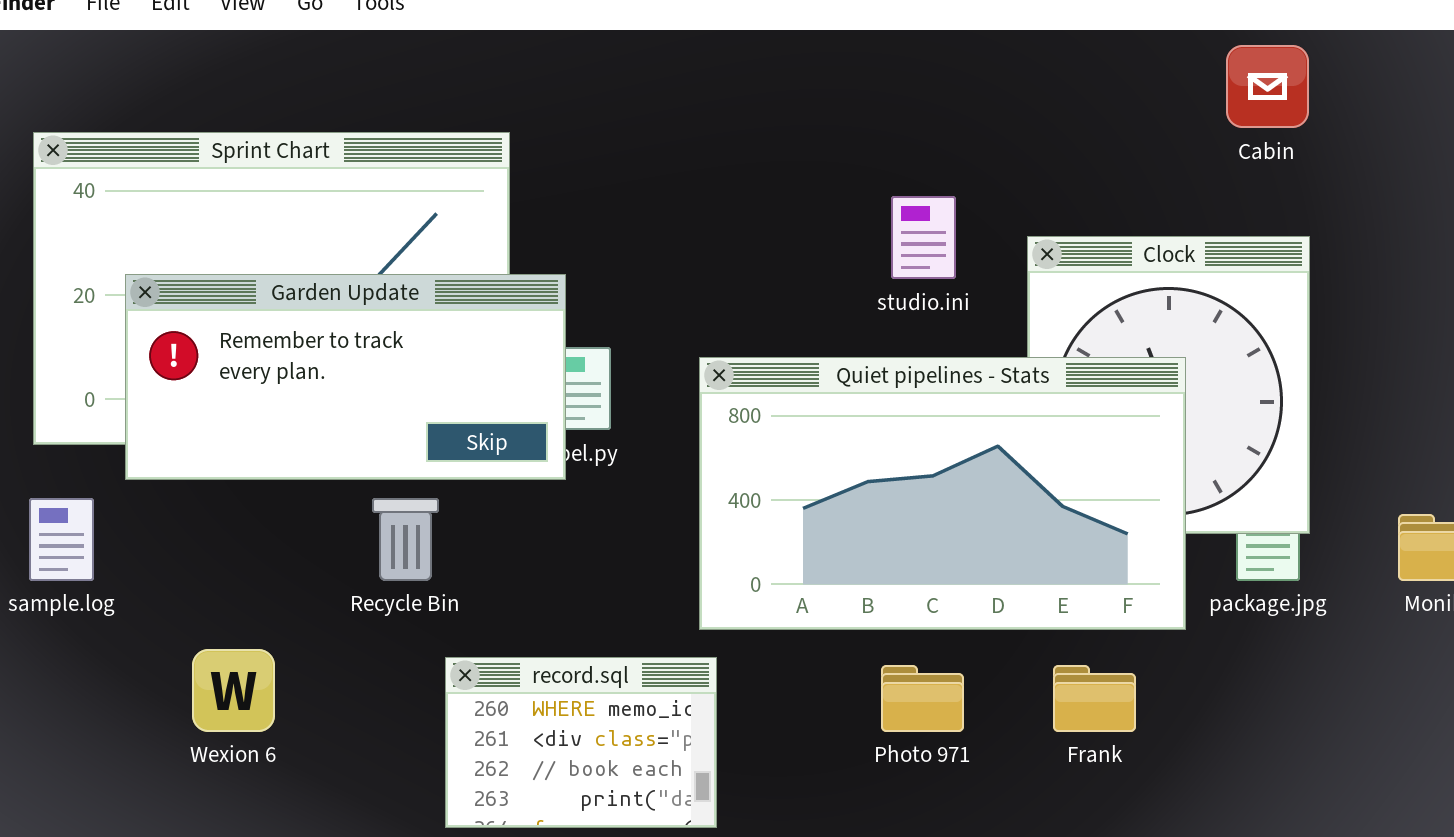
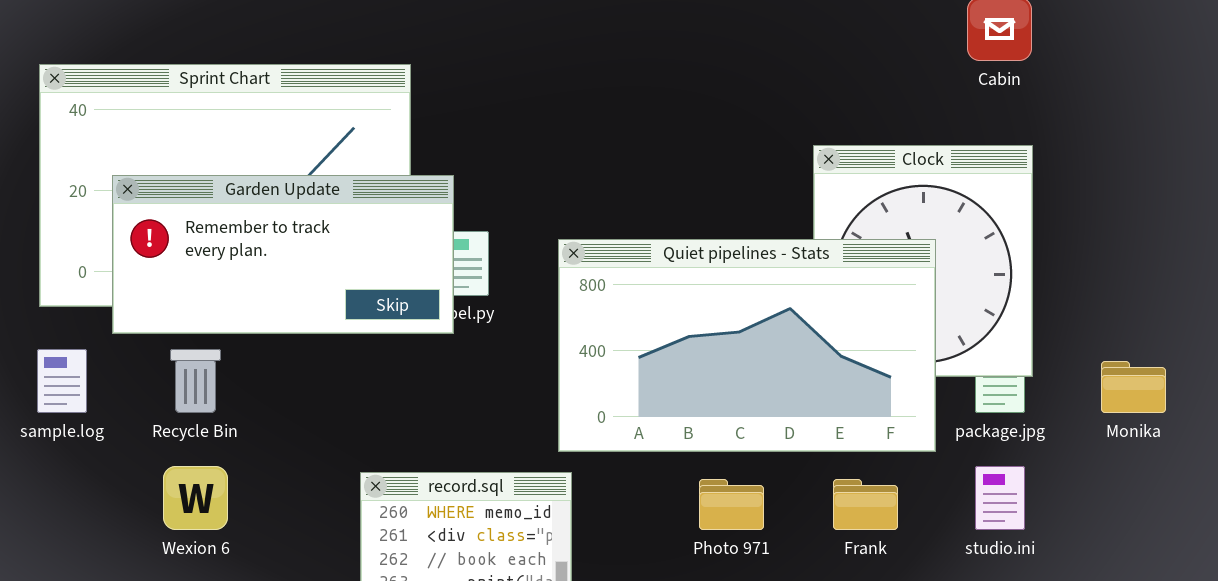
studio.ini: [891,196,956,279] -> [975,466,1025,530], moved
Recycle Bin: [372,498,439,581] -> [170,349,221,413], moved

